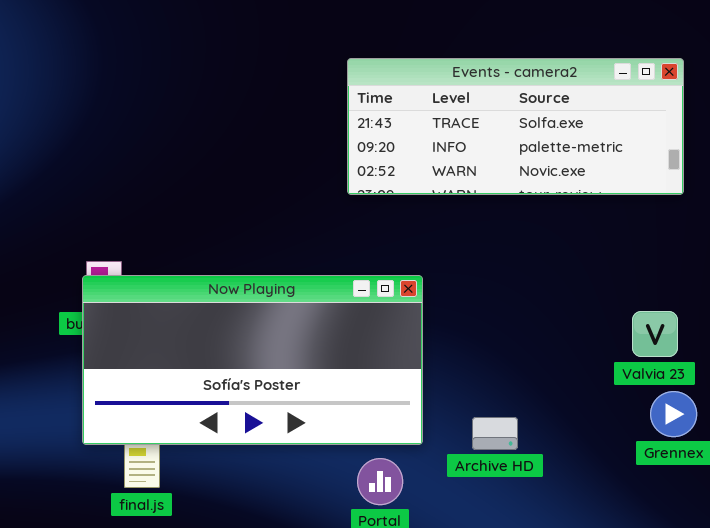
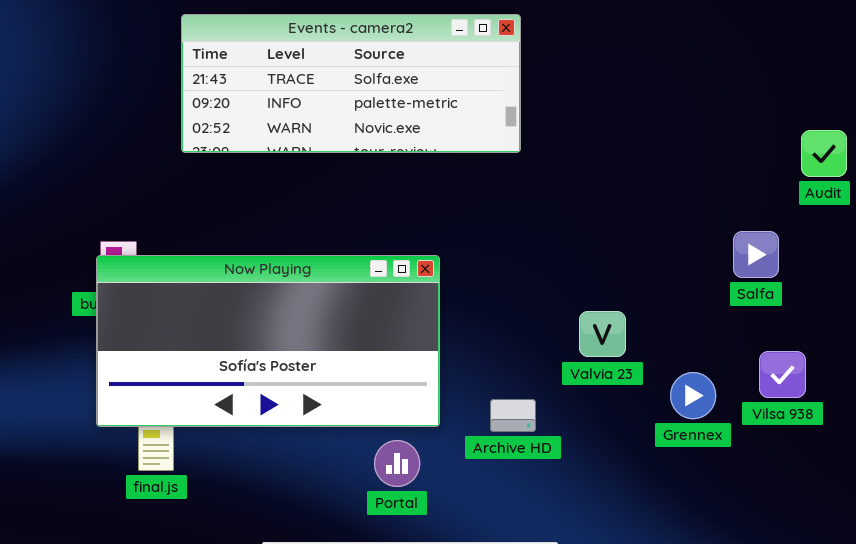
Events - camera2: [347,58,684,195] -> [181,14,521,153], moved
Valvia 23: [632,311,678,357] -> [579,311,626,357], moved

